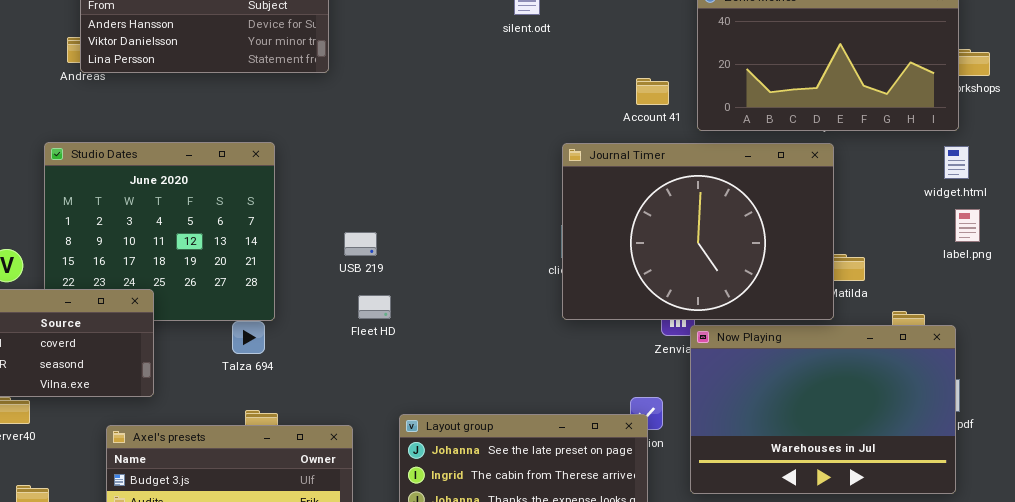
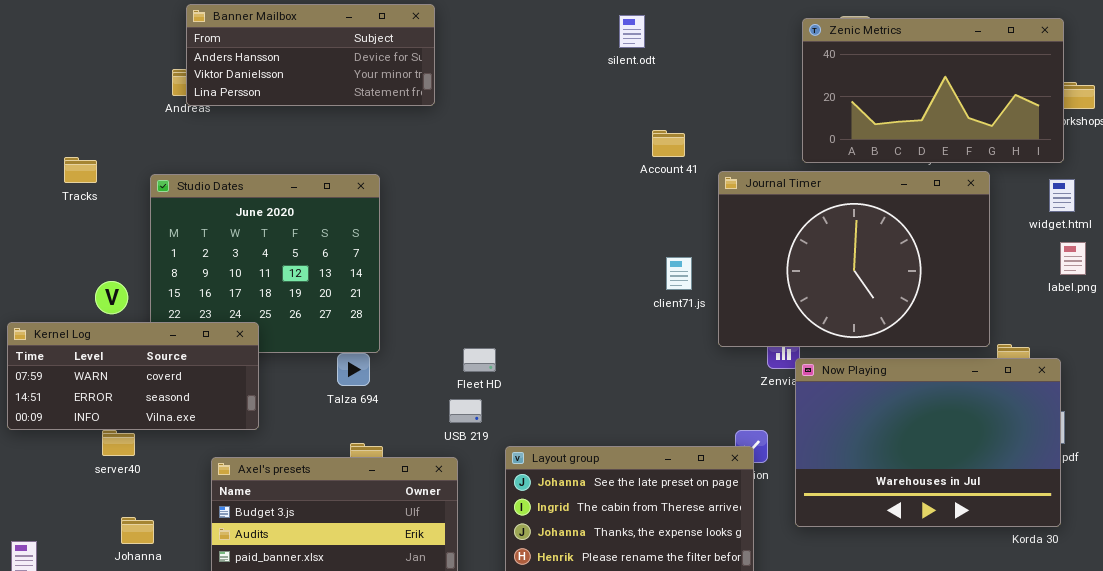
Account 41: [636,78,669,105] -> [652,130,685,157], moved
Journal Timer: [562,143,834,320] -> [718,171,990,347], moved
USB 219: [344,232,377,256] -> [449,399,482,423], moved
Fleet HD: [358,295,391,319] -> [463,348,496,372], moved

